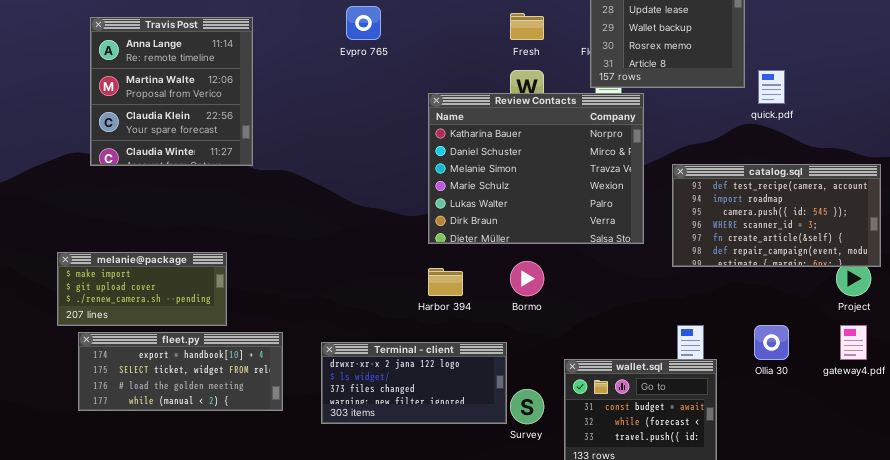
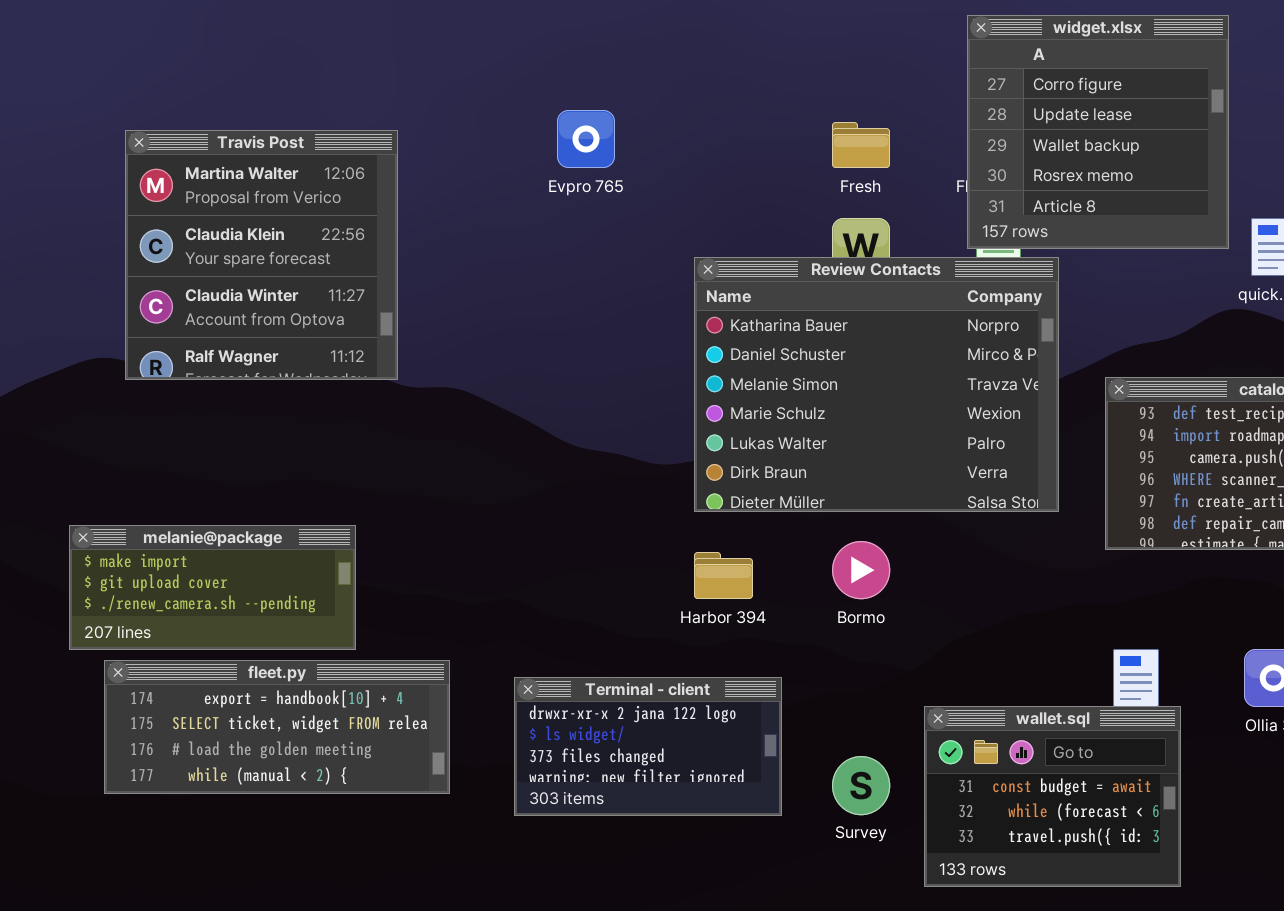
Travis Post: [90,17,253,166] -> [125,130,398,380], scrolled down 1 row
Terminal - client: [321,342,507,424] -> [514,677,782,816], resized

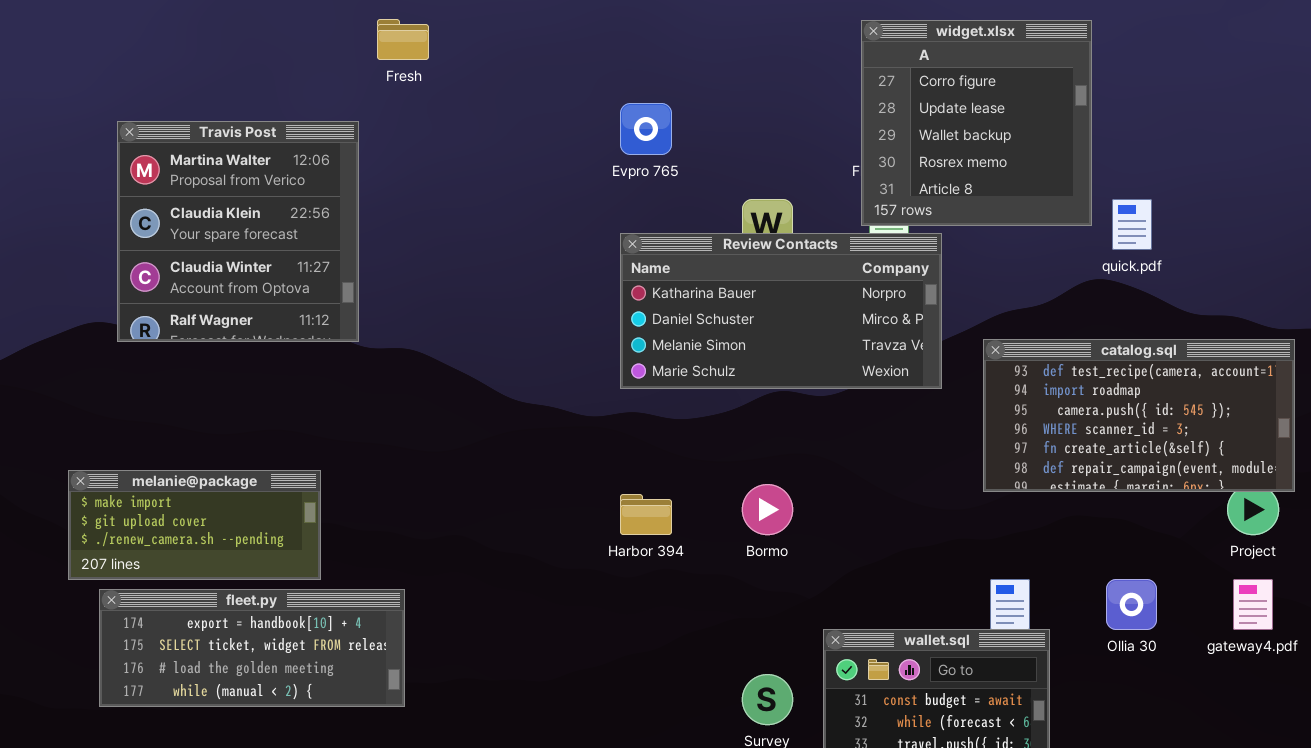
Evpro 765: [557,110,615,168] -> [620,103,672,155], moved
Fresh: [832,122,890,168] -> [377,19,429,60], moved
Review Contacts: [694,257,1059,512] -> [620,233,942,389], resized
Terminal - client: [514,677,782,816] -> none, closed

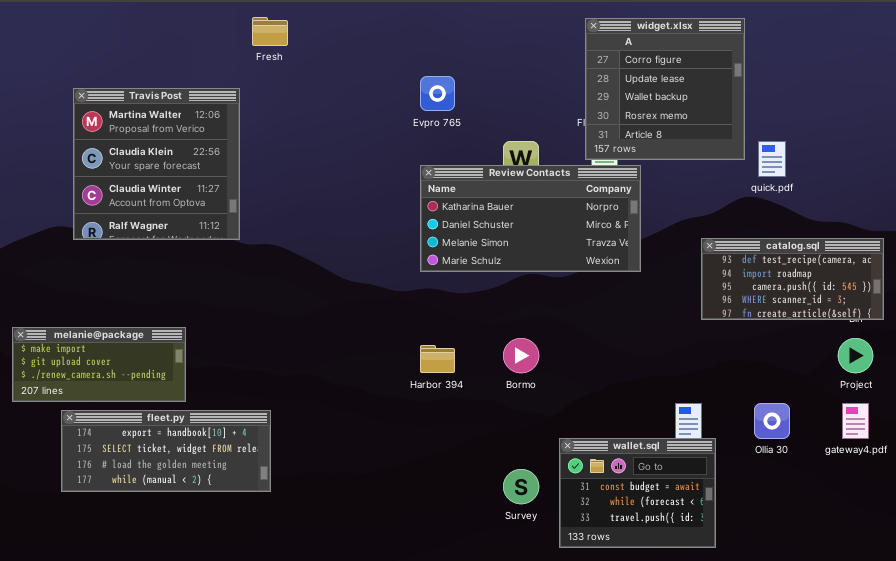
catalog.sql: [983,339,1295,492] -> [701,238,884,320], resized
melanie@package: [68,470,321,580] -> [12,327,186,402], moved

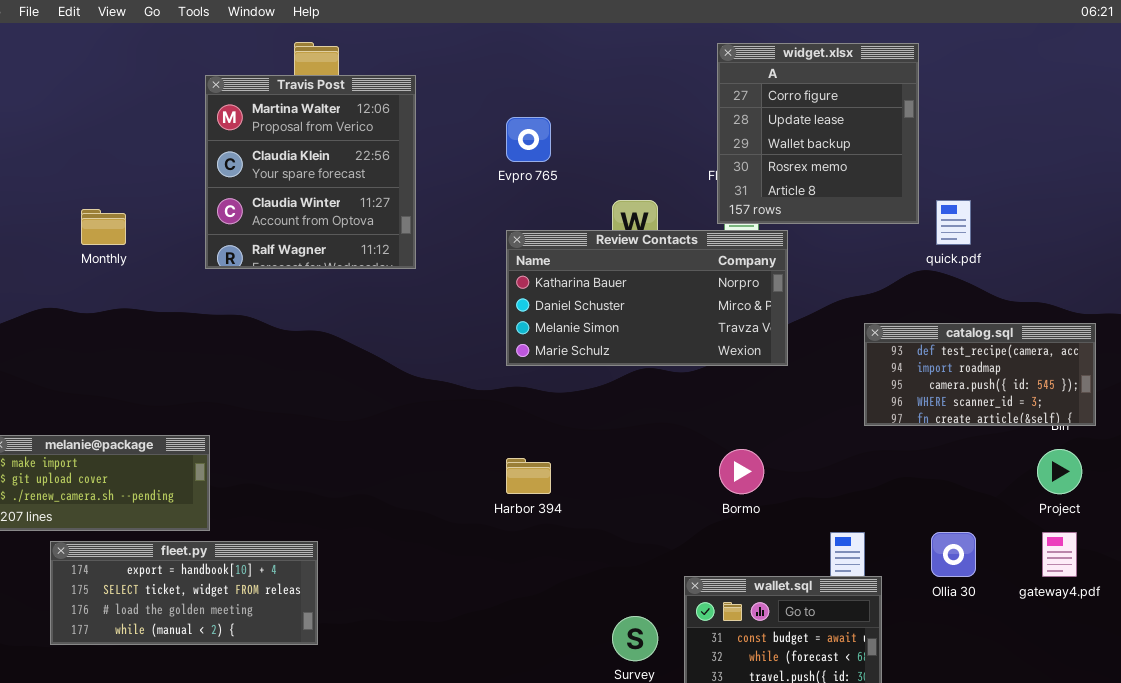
Travis Post: [73,88,240,240] -> [205,75,416,269], moved
Bormo: [503,338,539,373] -> [719,449,764,494], moved

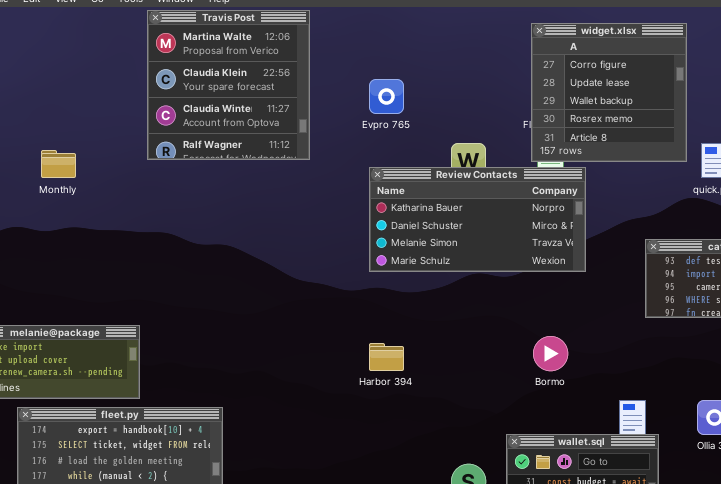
Travis Post: [205,75,416,269] -> [147,10,310,160], moved

